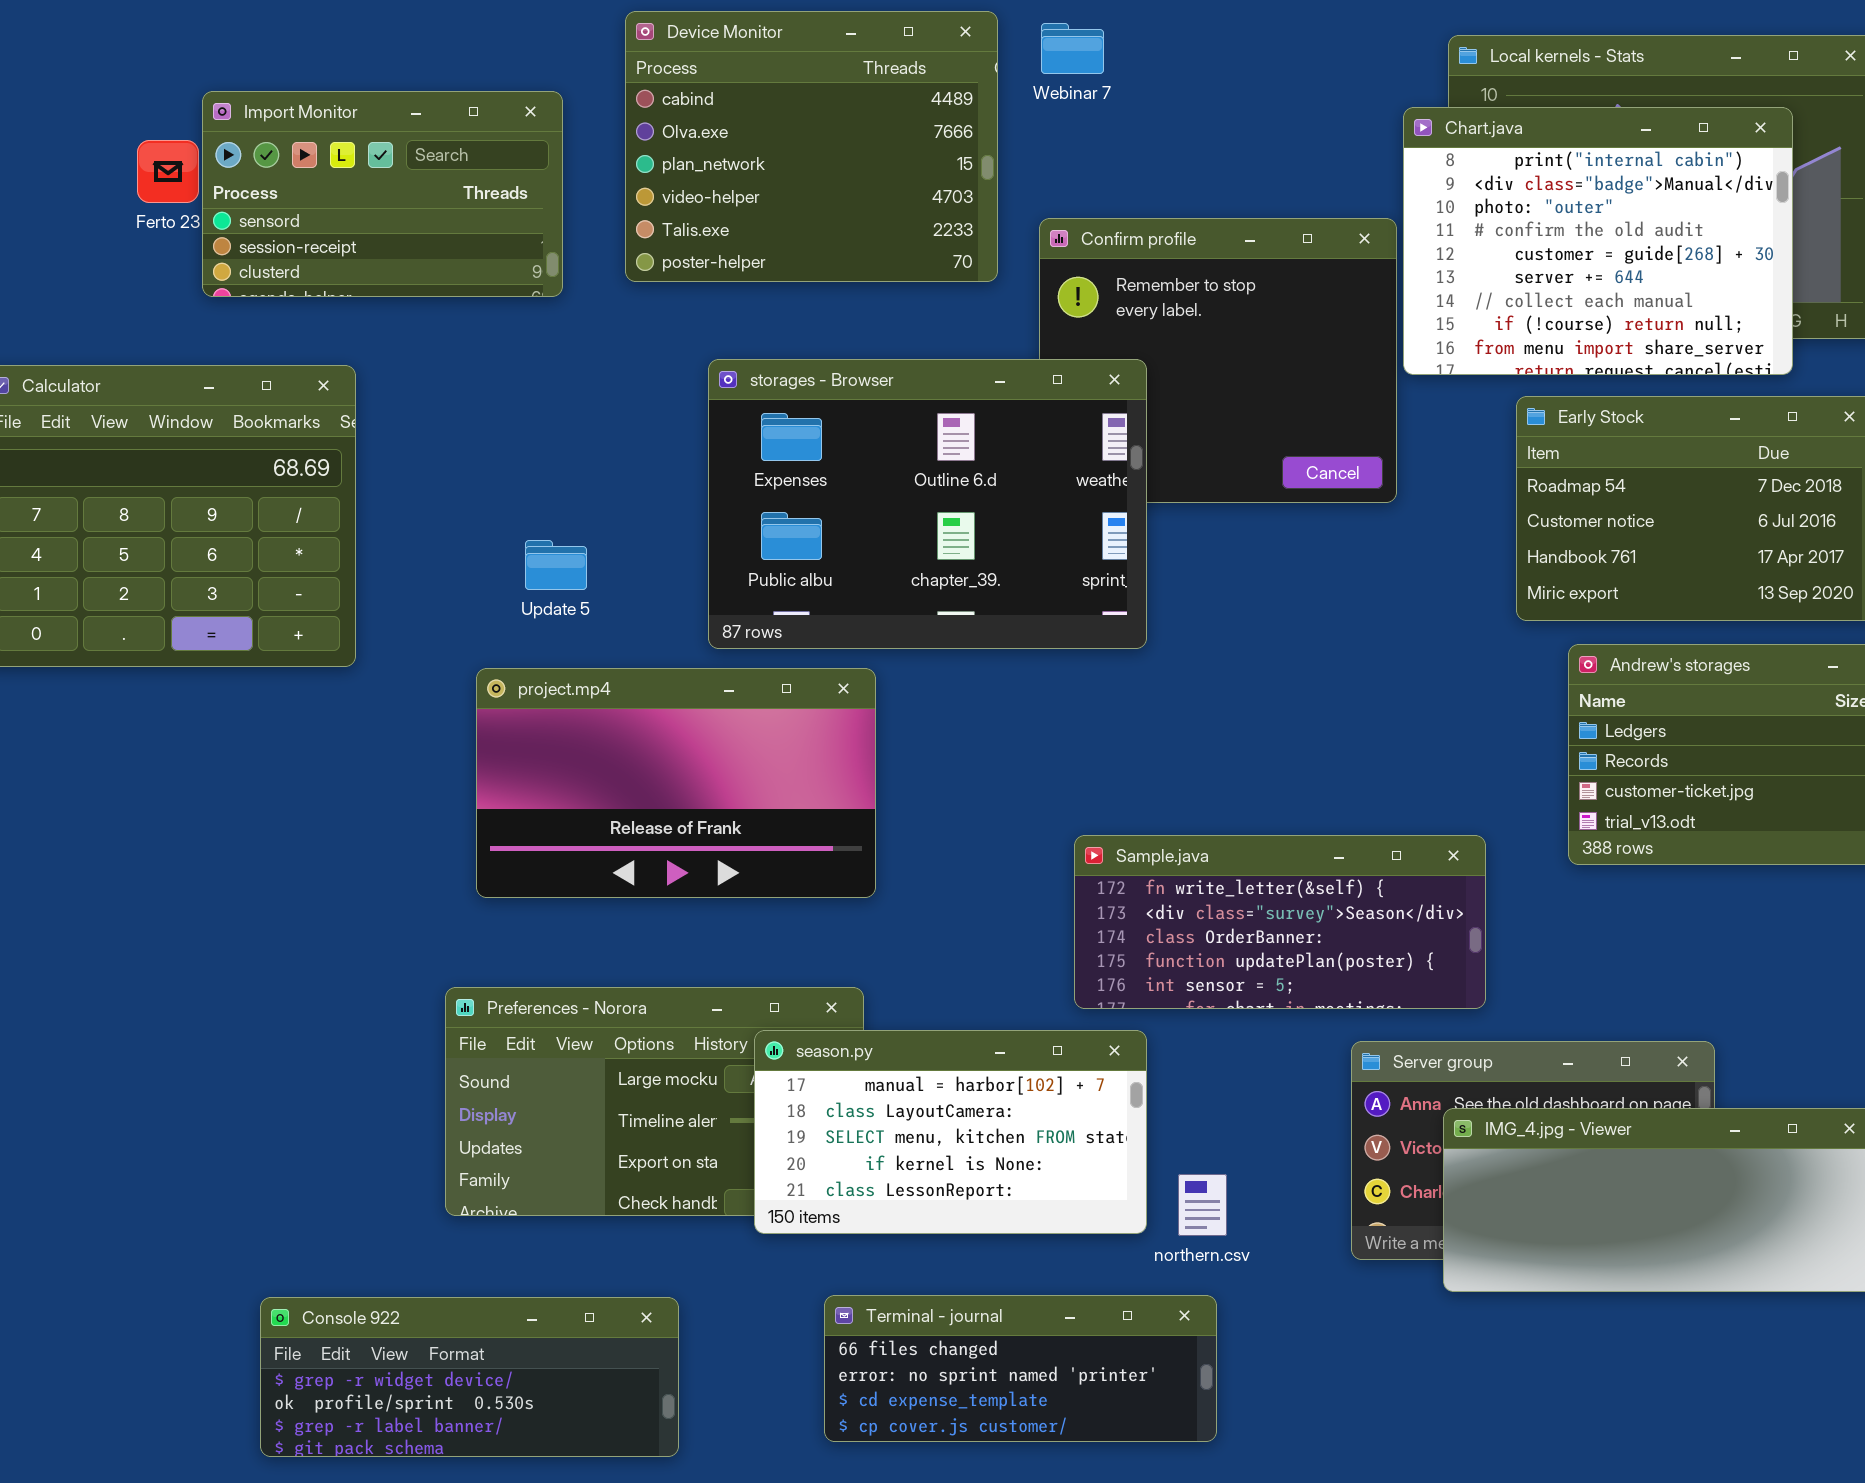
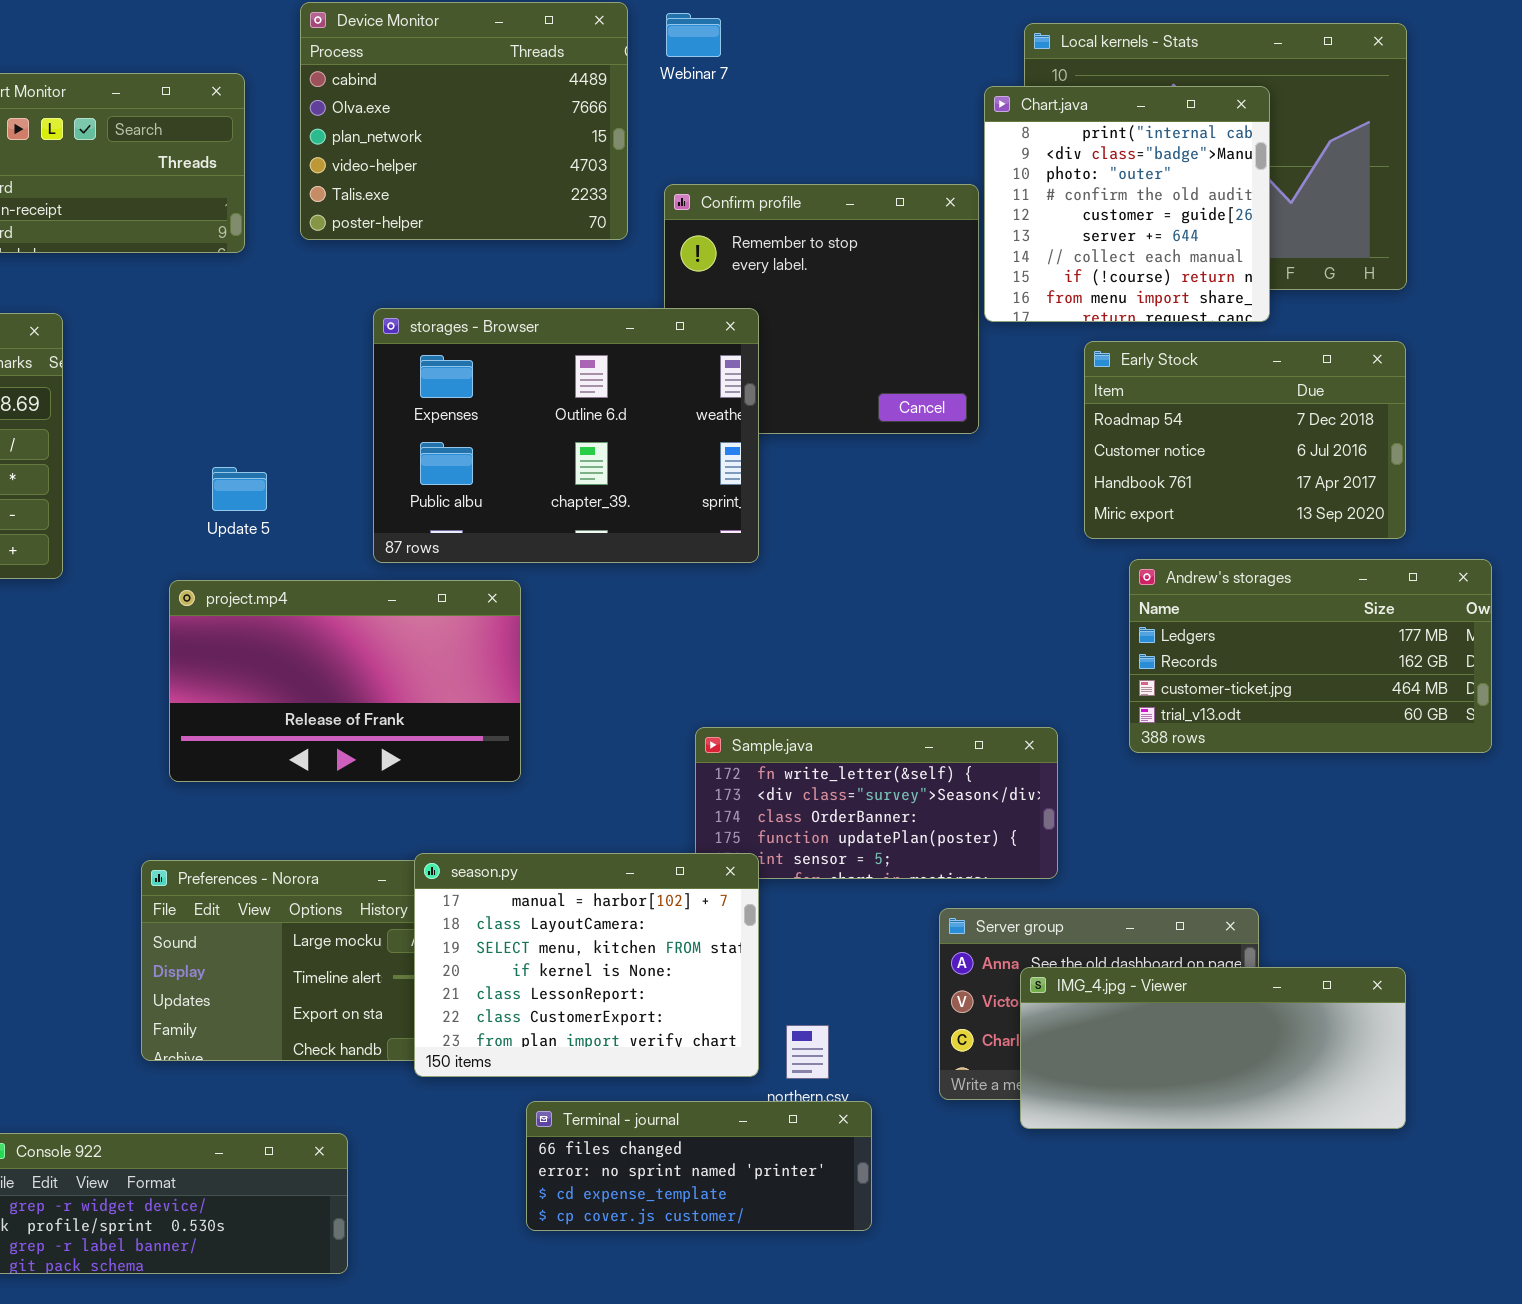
Chart.java: [1403,107,1793,375] -> [984,86,1270,322], resized
season.py: [754,1030,1147,1234] -> [414,853,759,1077], resized
Terminal - journal: [824,1295,1217,1442] -> [526,1101,872,1231], moved

